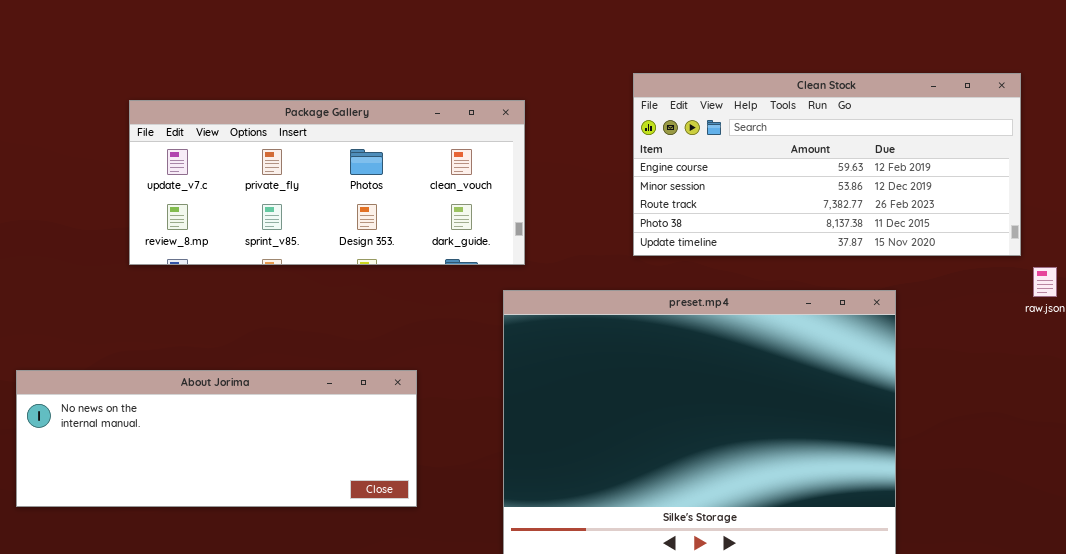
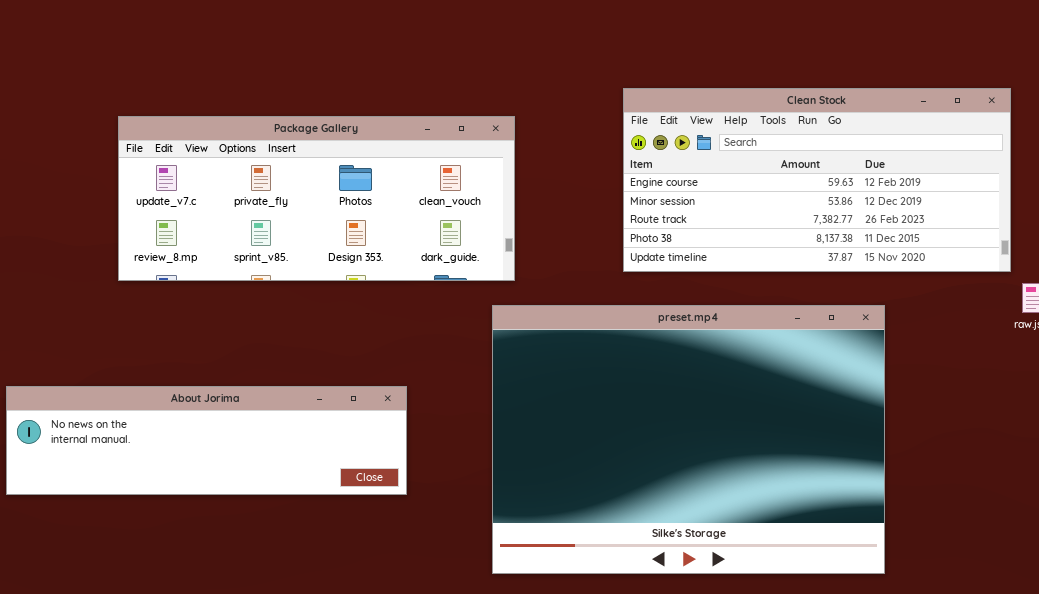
About Jorima: [16,370,417,507] -> [6,386,407,495], resized

